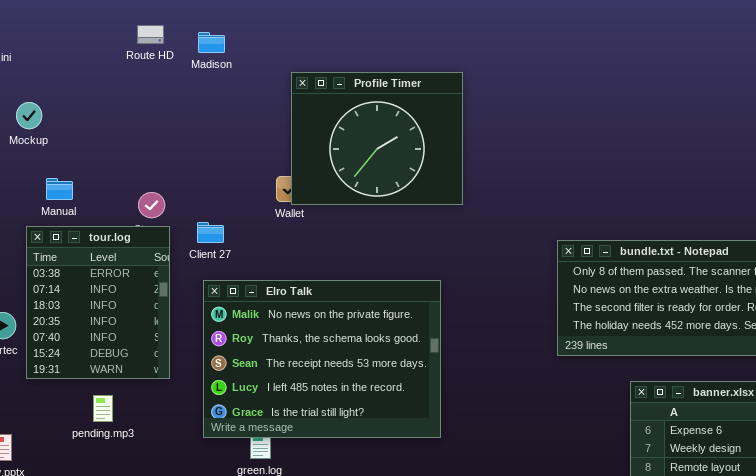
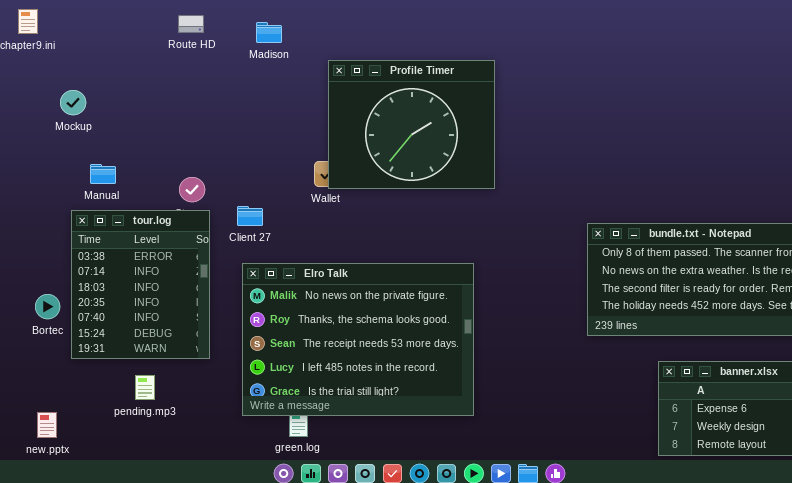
Madison: [198,32,225,53] -> [256,22,282,43], moved

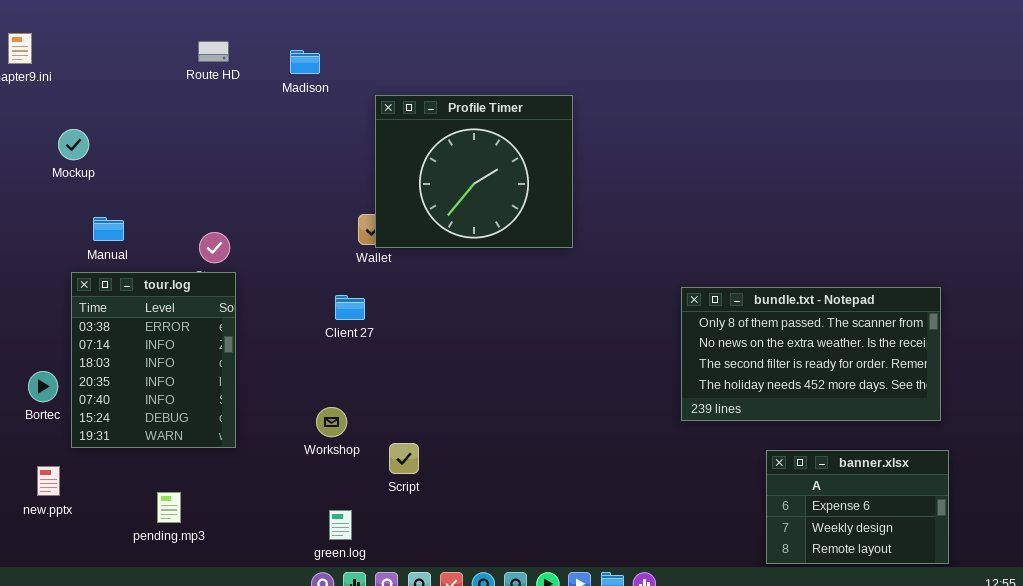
Client 27: [237,206,263,226] -> [335,295,365,320], moved
Elro Talk: [242,263,474,416] -> none, closed
pending.mp3: [135,375,155,400] -> [157,492,181,523], moved
new.pptx: [37,412,57,438] -> [37,466,60,496], moved

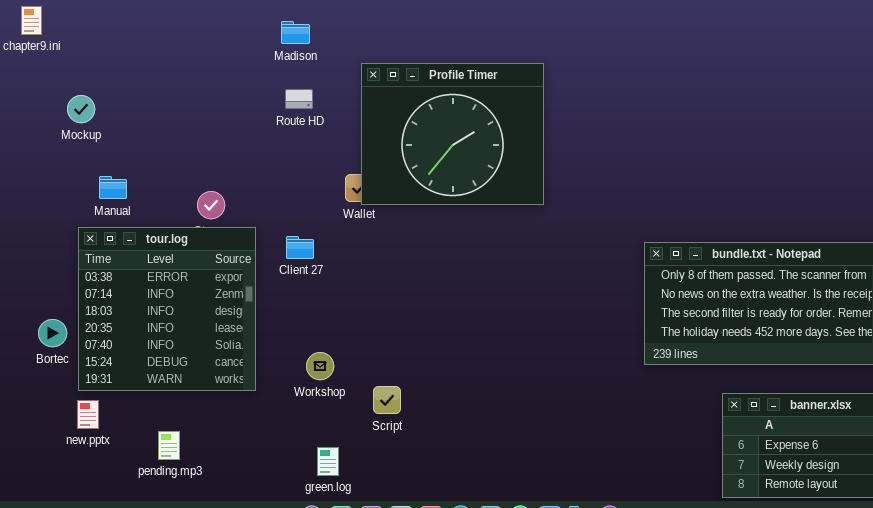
Route HD: [198,41,229,62] -> [285,89,313,109], moved
tour.log: [71,272,236,448] -> [78,227,256,391], resized
Client 27: [335,295,365,320] -> [286,236,314,259], moved
new.pptx: [37,466,60,496] -> [77,400,99,429], moved

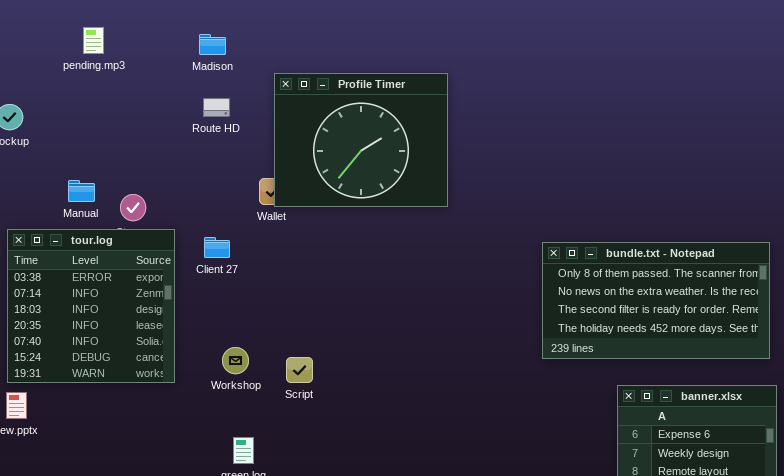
Manual: [99,176,127,199] -> [68,180,95,202], moved
Script: [373,386,401,414] -> [286,357,313,383], moved
pending.mp3: [158,431,180,460] -> [83,27,104,54], moved

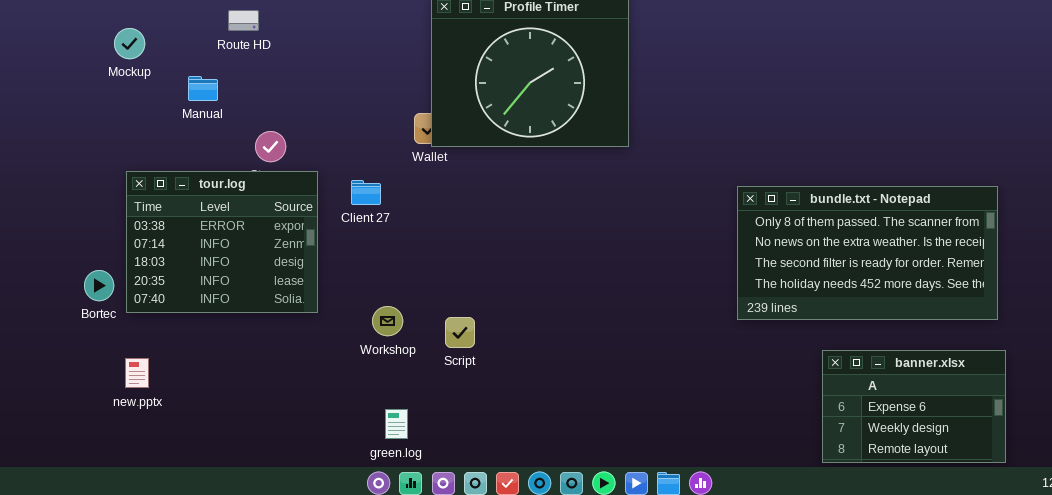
Route HD: [203,98,230,117] -> [228,10,259,31], moved
Manual: [68,180,95,202] -> [188,76,218,101], moved
tour.log: [7,229,175,383] -> [126,171,318,313], resized

